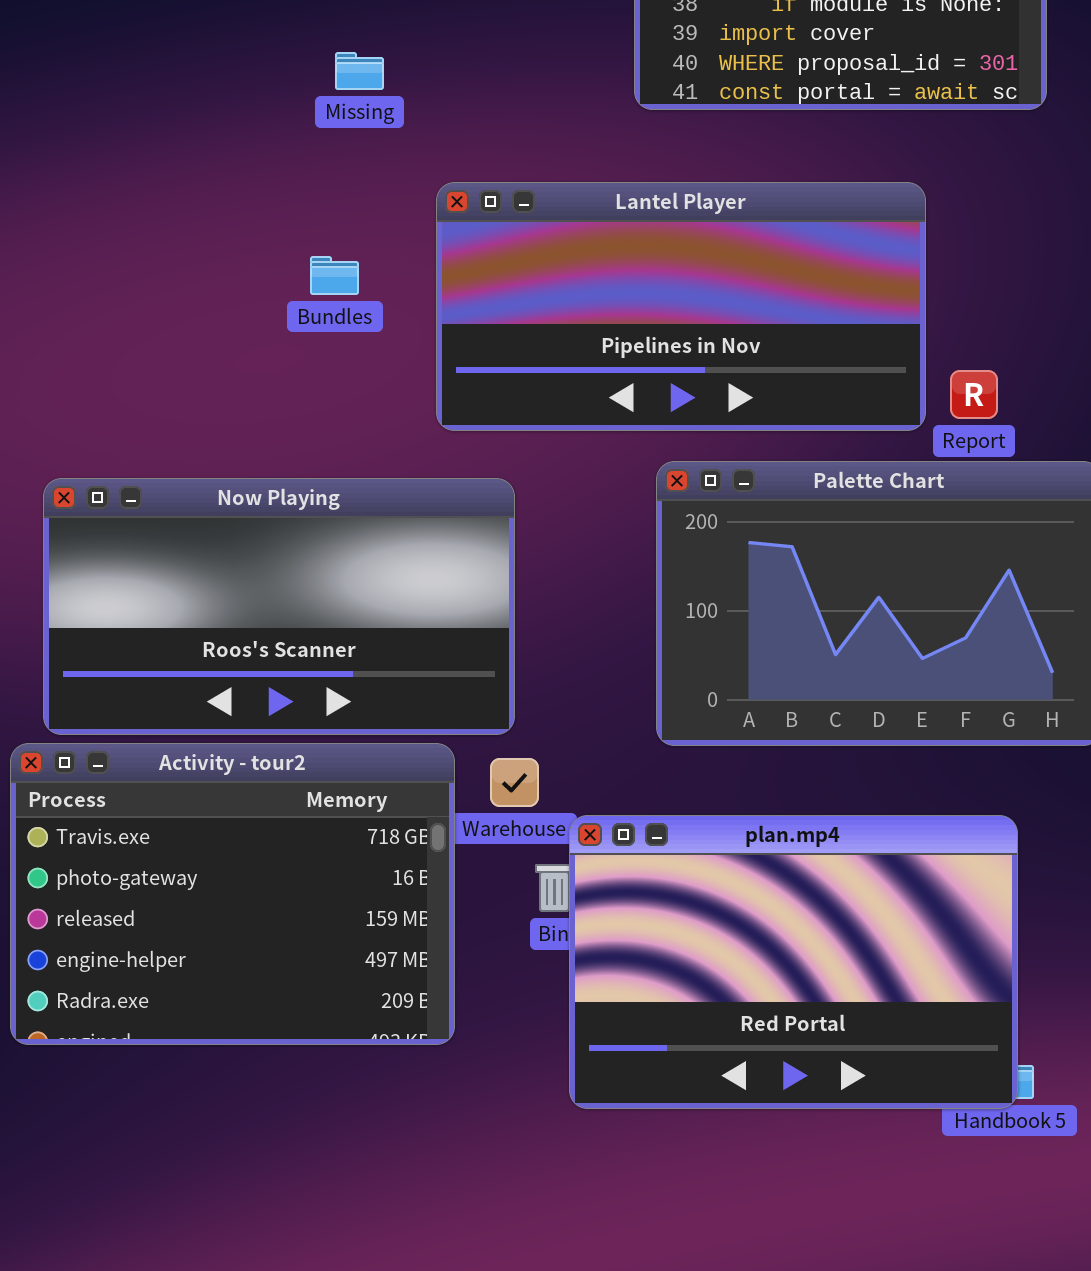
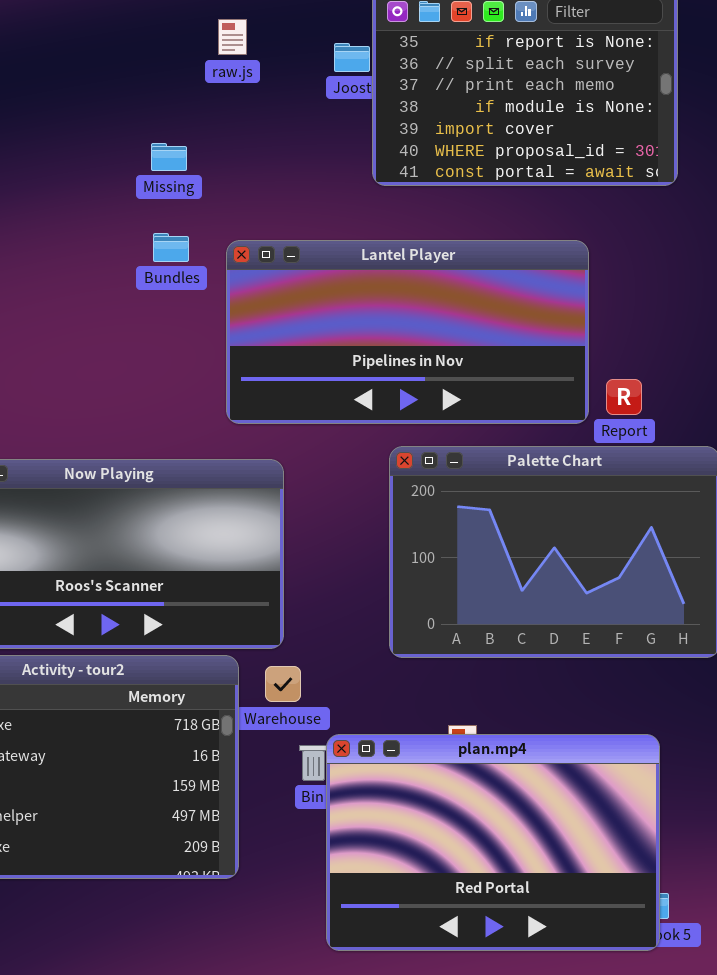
Bundles: [310,256,359,295] -> [153,233,189,262], moved
plan.mp4: [569,815,1018,1109] -> [326,734,660,951], moved

